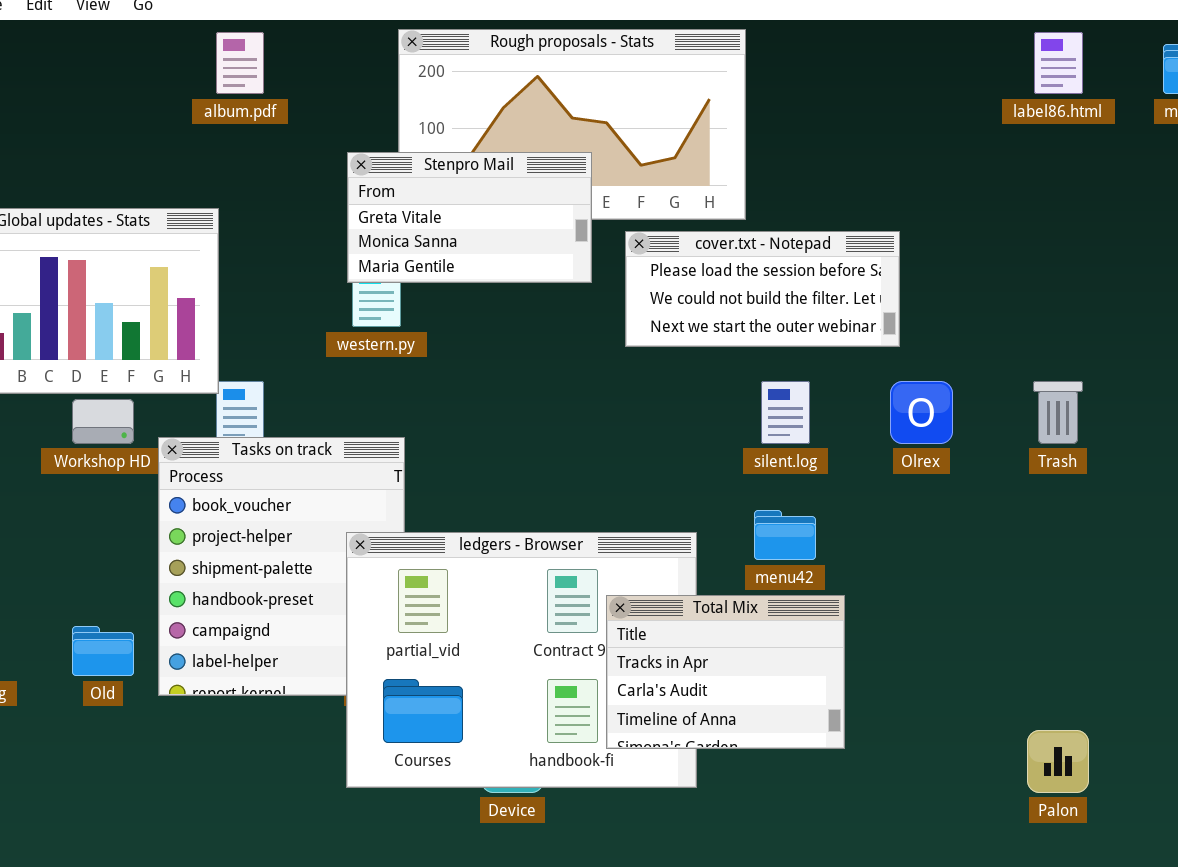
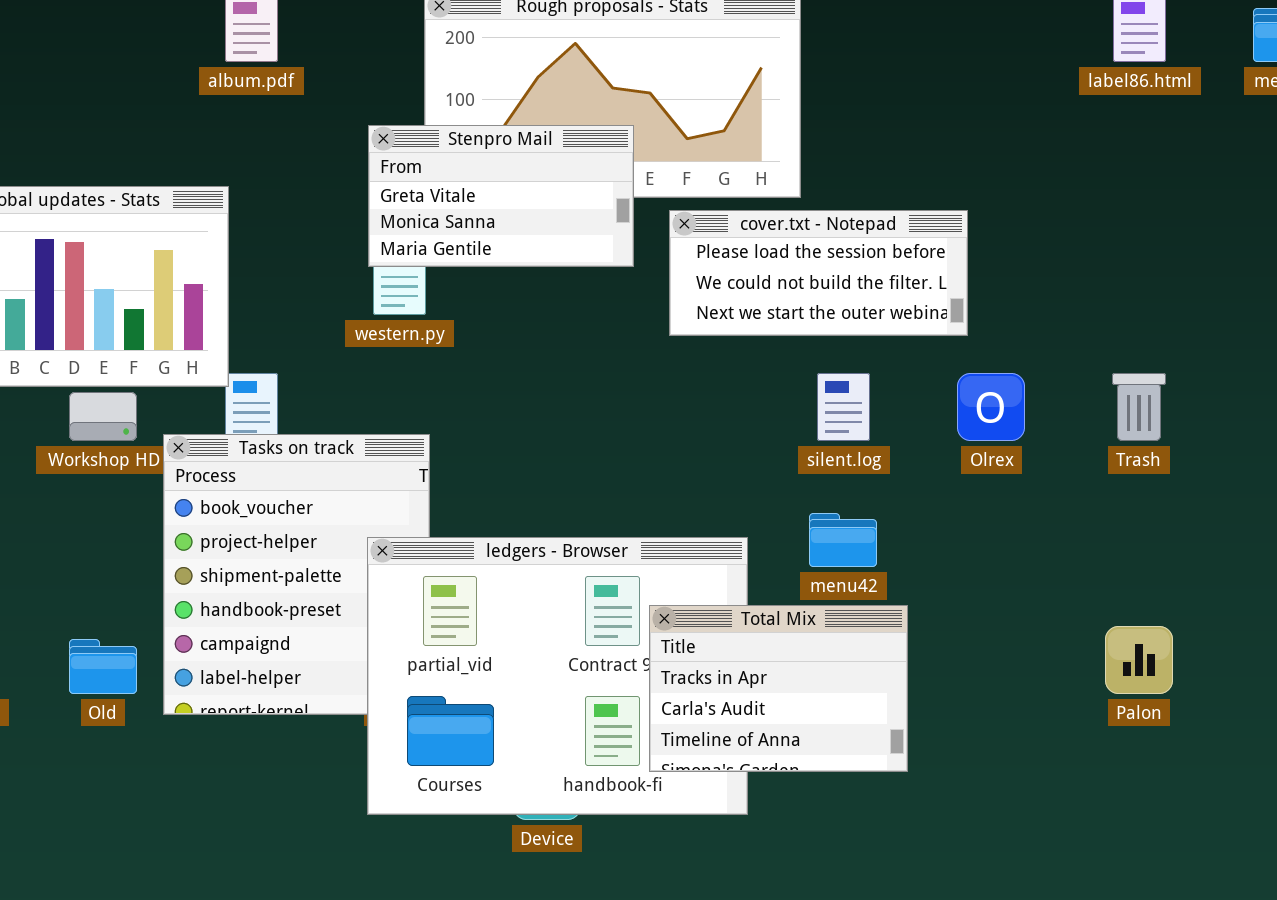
Palon: [1027,730,1089,793] -> [1105,626,1173,694], moved

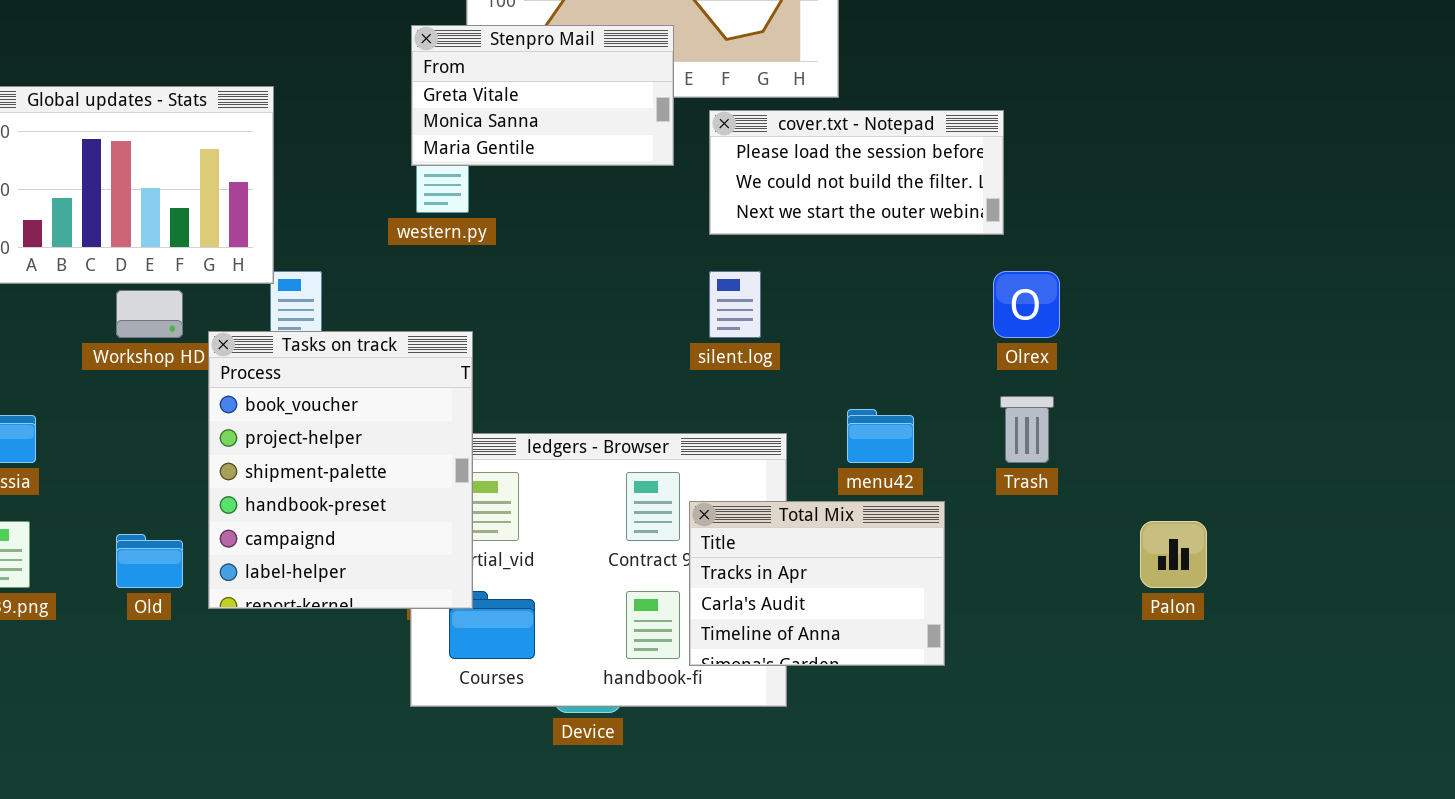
silent.log: [817,373,870,441] -> [709,271,761,338], moved
Trash: [1112,373,1166,441] -> [1000,396,1054,463], moved
Tasks on track: [163,434,430,715] -> [208,331,473,609], raised

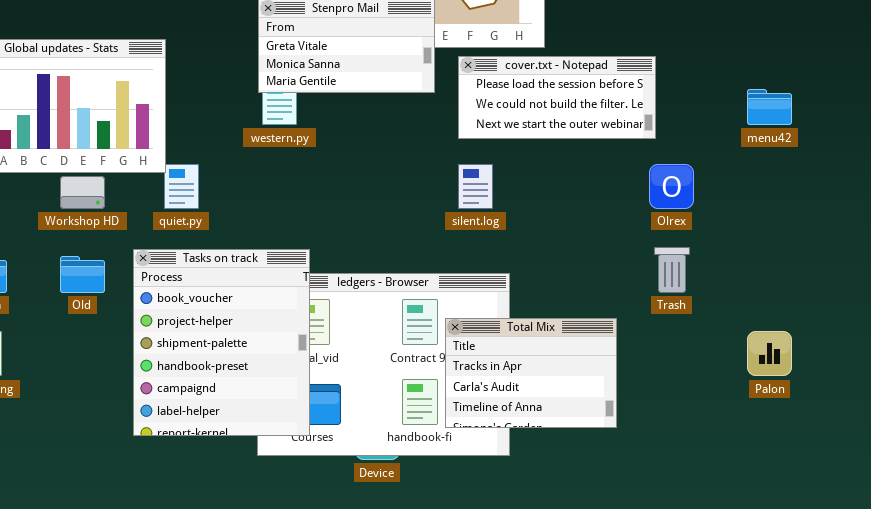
Tasks on track: [208,331,473,609] -> [133,249,310,436], moved
menu42: [847,409,914,463] -> [747,89,792,125], moved
Old: [116,534,183,588] -> [60,256,105,293], moved

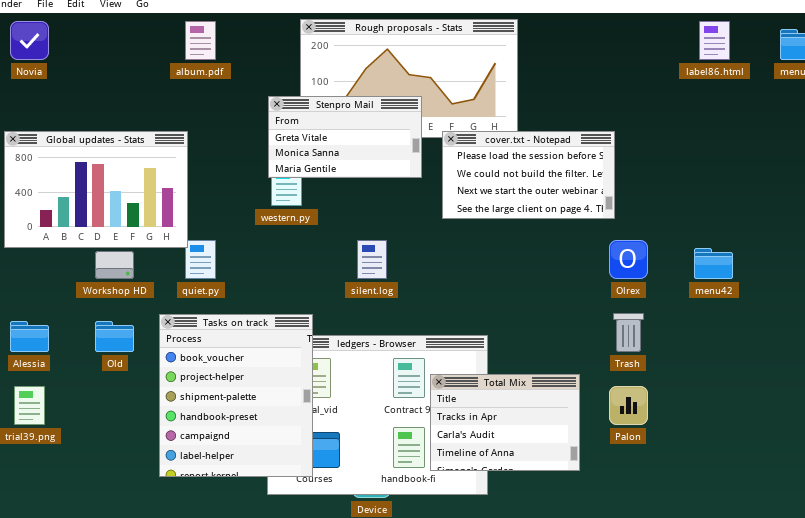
cover.txt - Notepad: [458,56,656,139] -> [442,131,615,219], resized
menu42: [747,89,792,125] -> [694,248,733,279], moved
silent.log: [458,164,493,209] -> [357,240,387,279], moved
Palon: [747,331,792,376] -> [609,386,648,425], moved

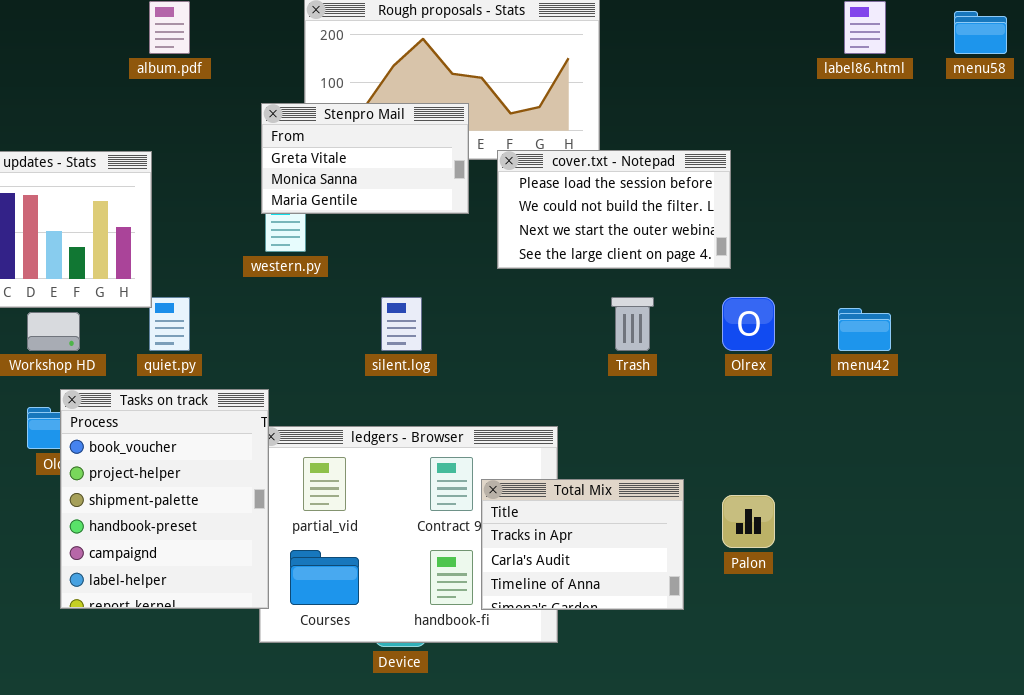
Trash: [613,313,644,352] -> [611,297,654,351], moved
Tasks on track: [159,314,313,477] -> [60,389,269,609], moved

